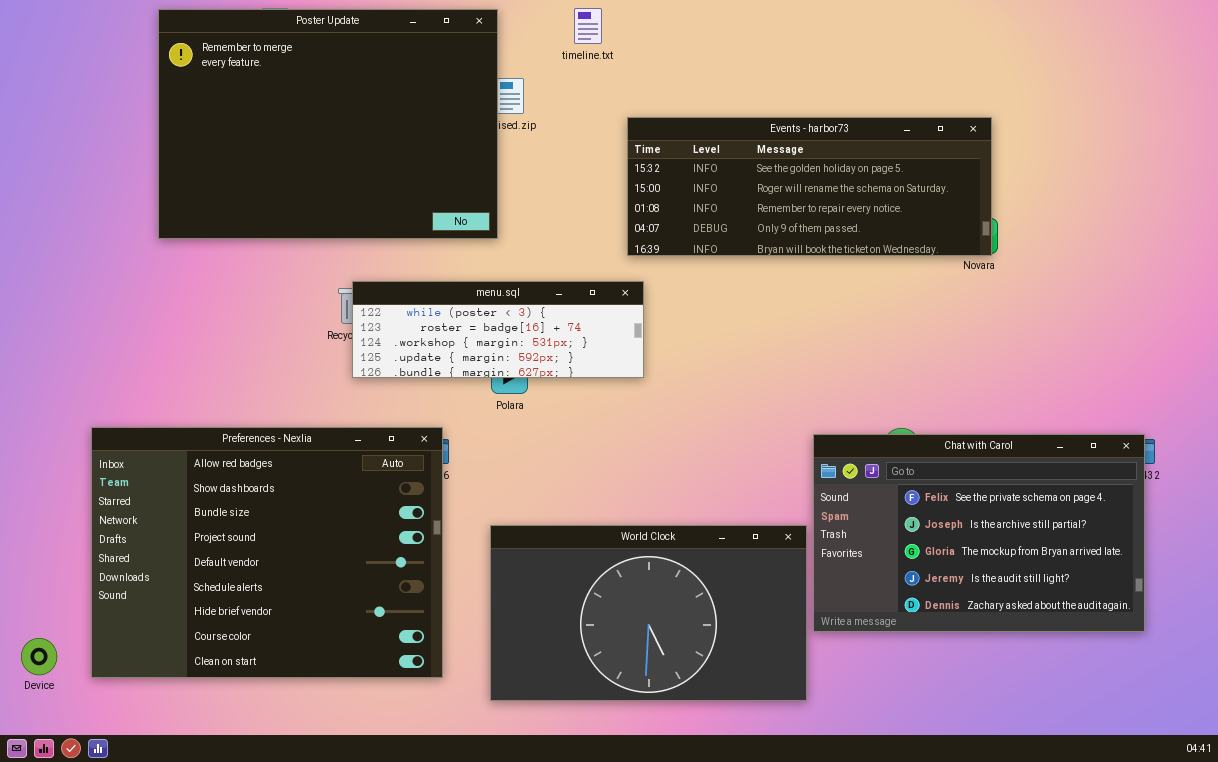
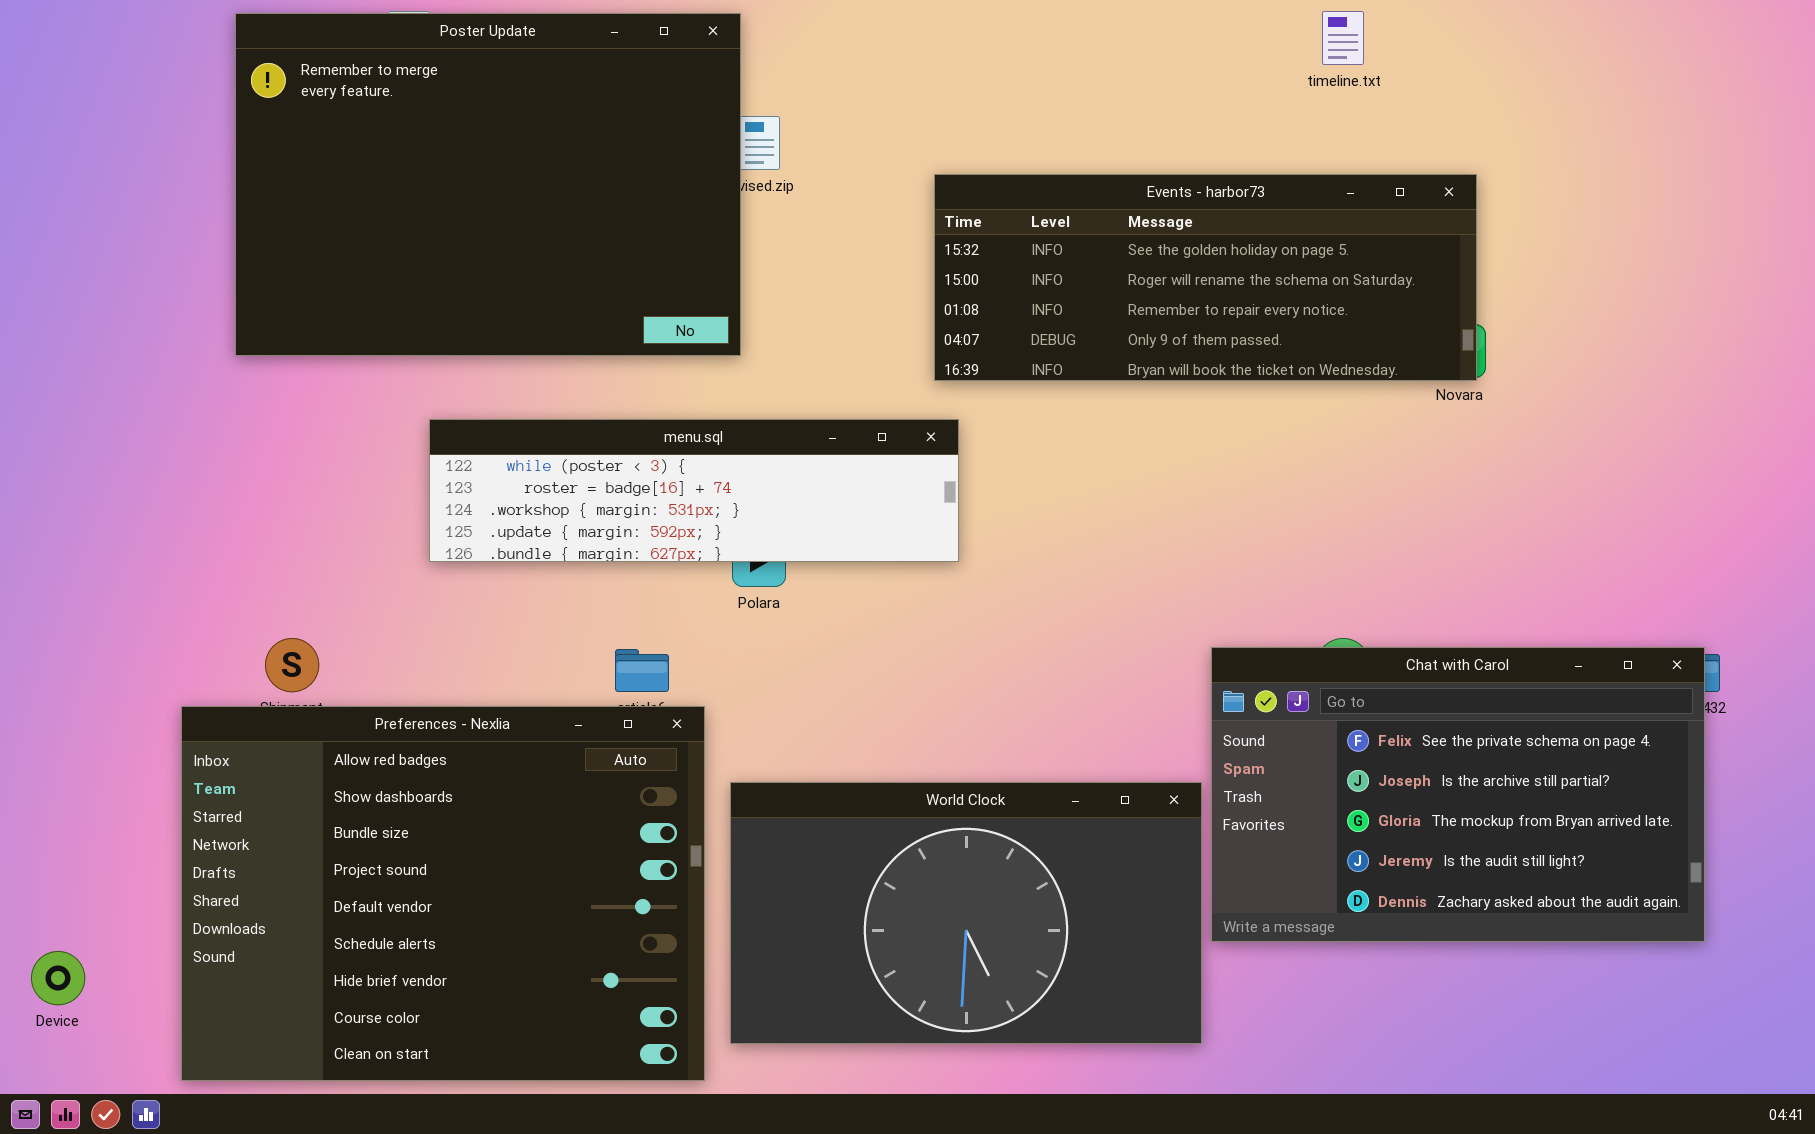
timeline.txt: [574,8,602,44] -> [1322,11,1364,65], moved
menu.sql: [352,281,644,378] -> [429,419,959,562], resized
Preferences - Nexlia: [91,427,443,678] -> [181,706,705,1081], moved

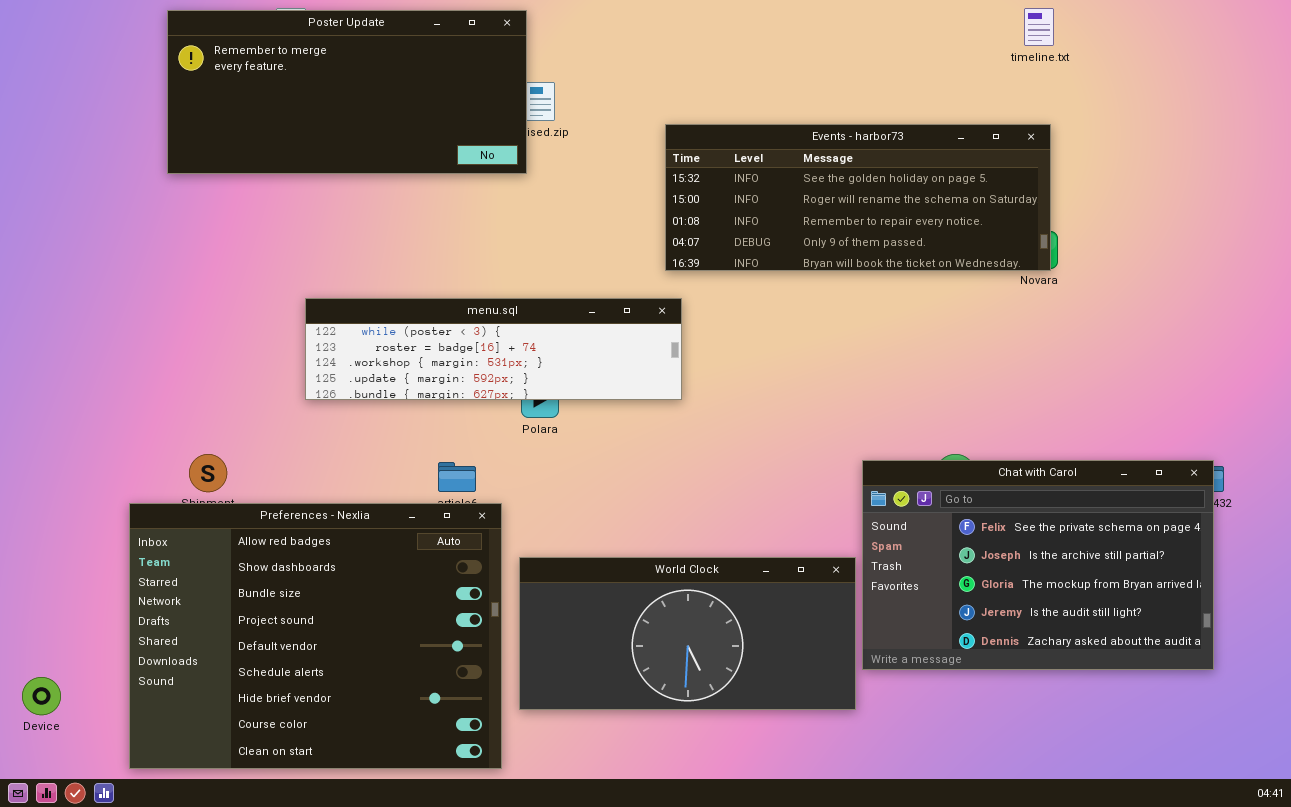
timeline.txt: [1322,11,1364,65] -> [1024,8,1054,46], moved
Poster Update: [235,13,741,356] -> [167,10,527,174], resized
World Clock: [730,782,1202,1044] -> [519,557,856,710], resized

